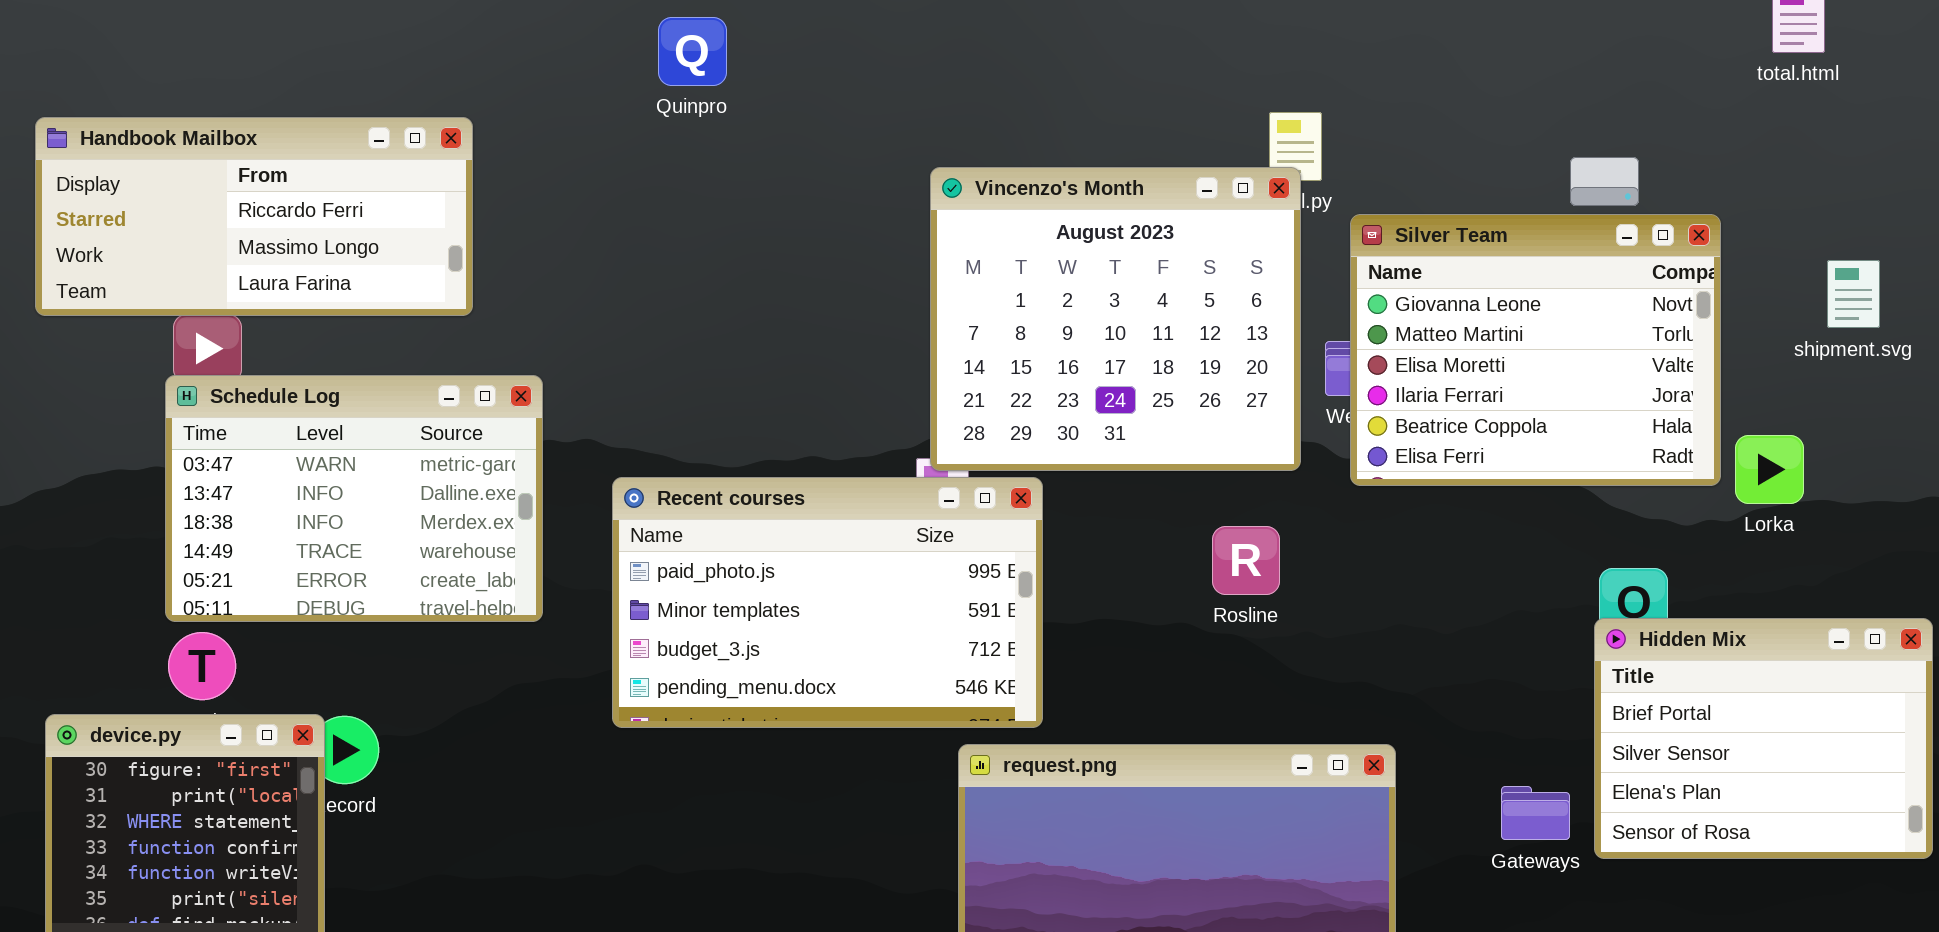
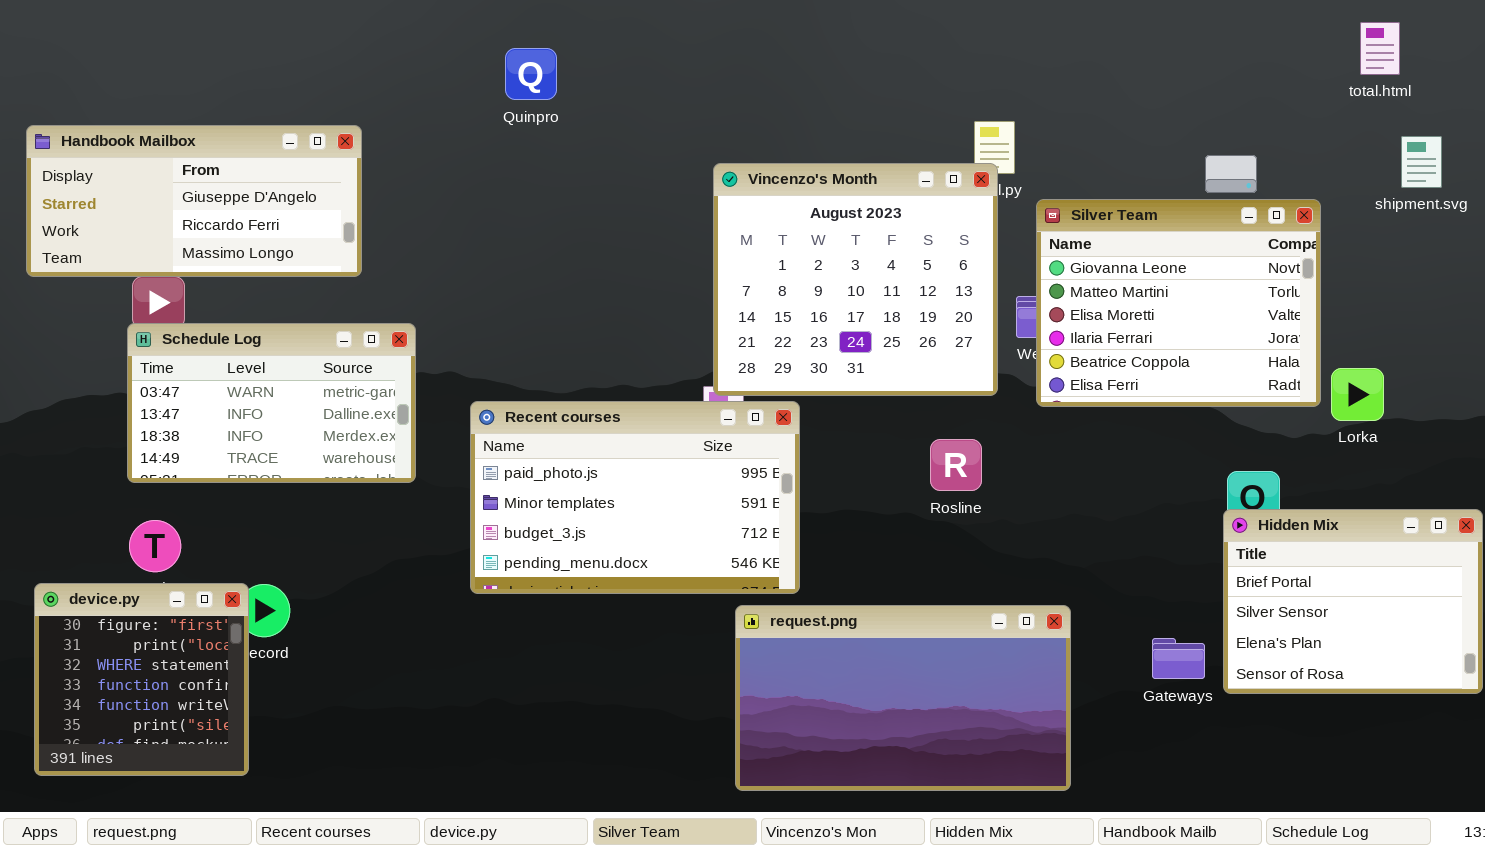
Handbook Mailbox: [35,117,473,316] -> [26,125,362,277], scrolled up 1 row
shipment.svg: [1827,260,1880,328] -> [1401,136,1442,188], moved
Schedule Log: [165,375,543,622] -> [127,323,416,483], resized

